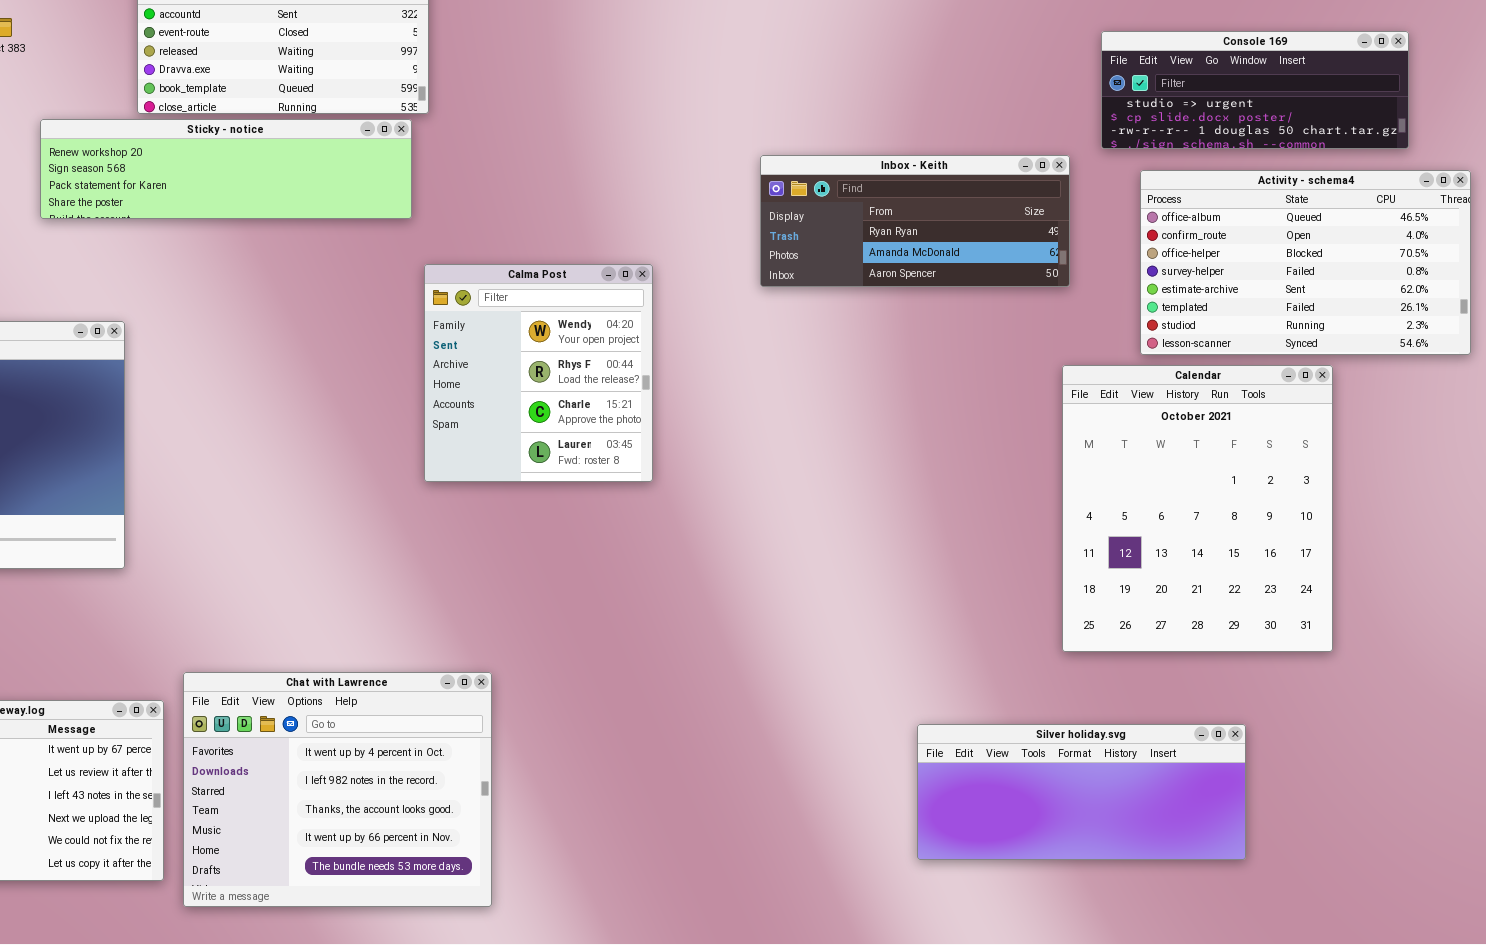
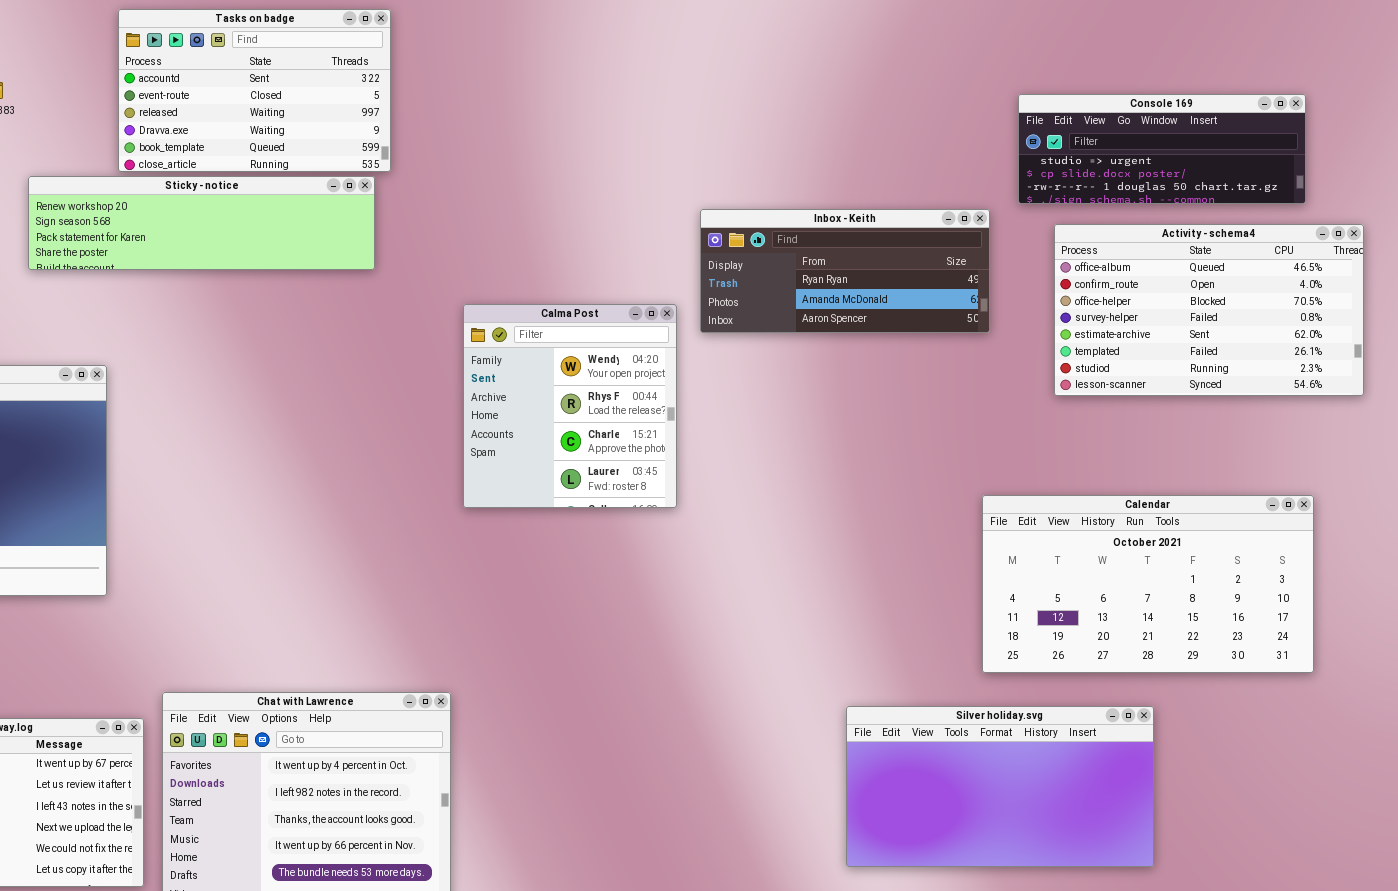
Calma Post: [424,264,653,482] -> [463,304,677,508], moved
Calendar: [1062,365,1333,652] -> [982,495,1314,673], resized
Silver holiday.svg: [917,724,1246,860] -> [846,706,1154,867], resized

